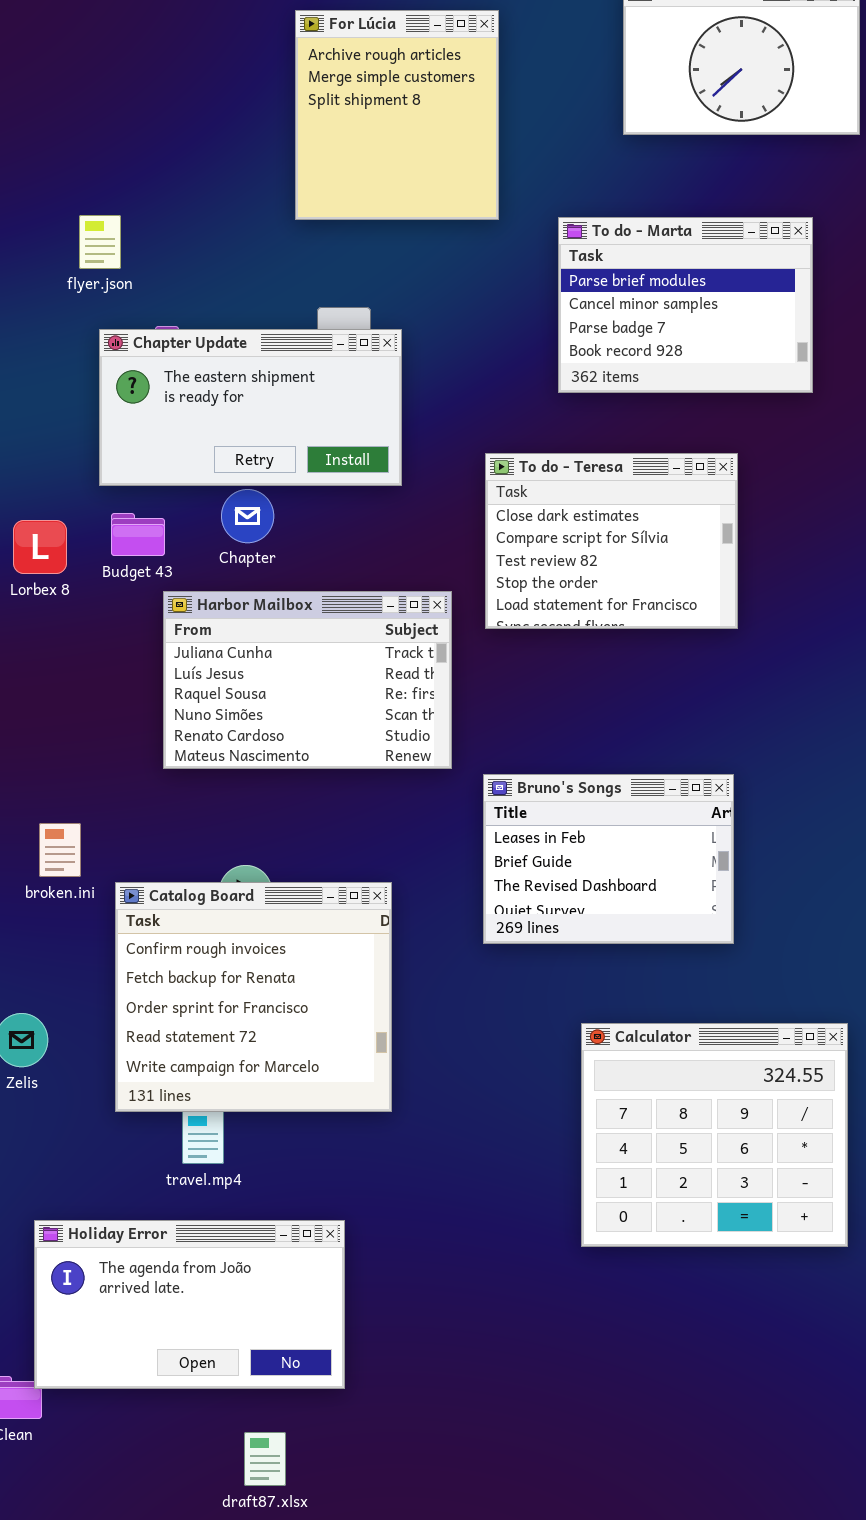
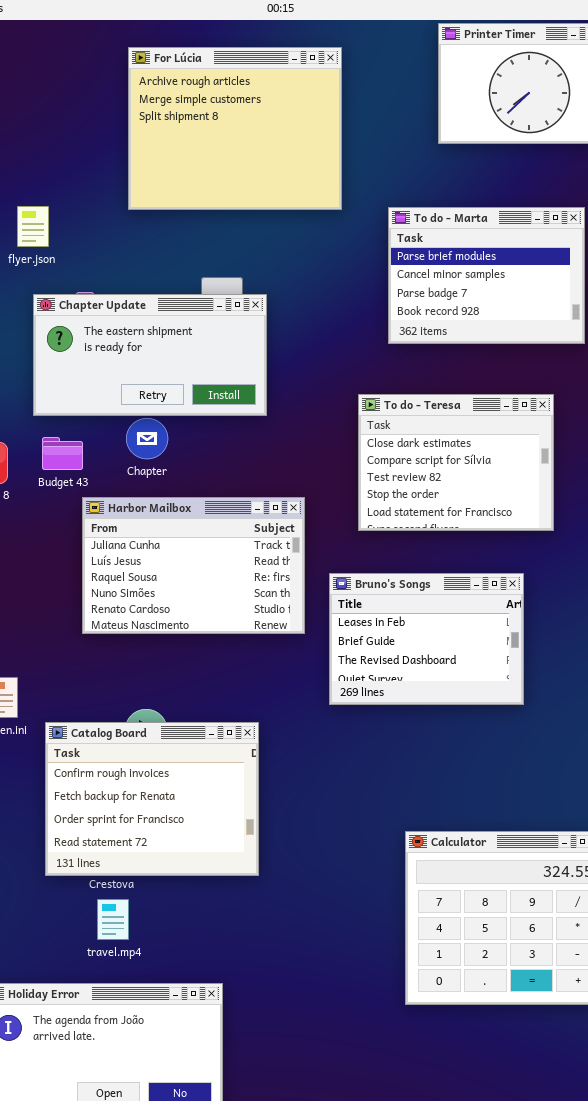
For Lúcia: [295,10,499,220] -> [128,47,342,210], resized
To do - Teresa: [485,453,738,629] -> [358,394,554,531], moved
Bruno's Songs: [483,774,734,944] -> [329,573,524,705], moved
Catalog Board: [115,882,392,1112] -> [45,722,259,876], resized

